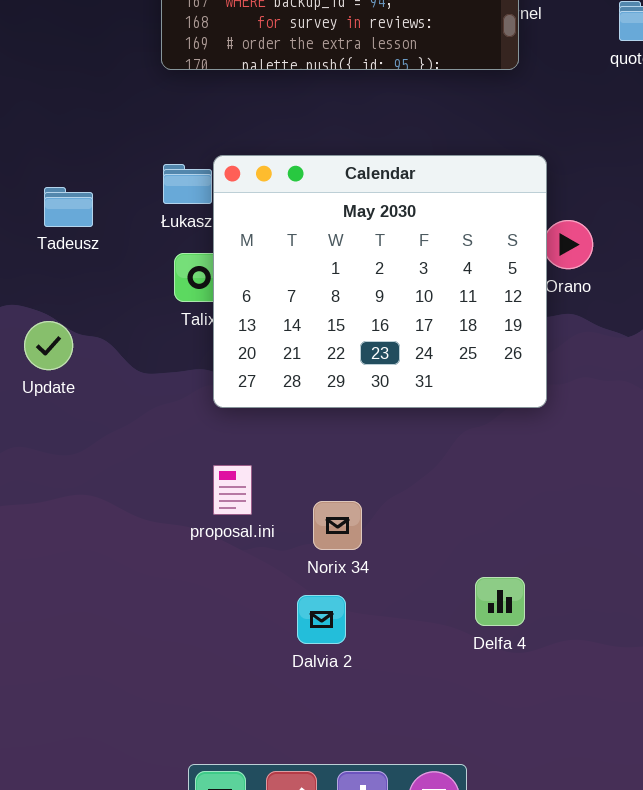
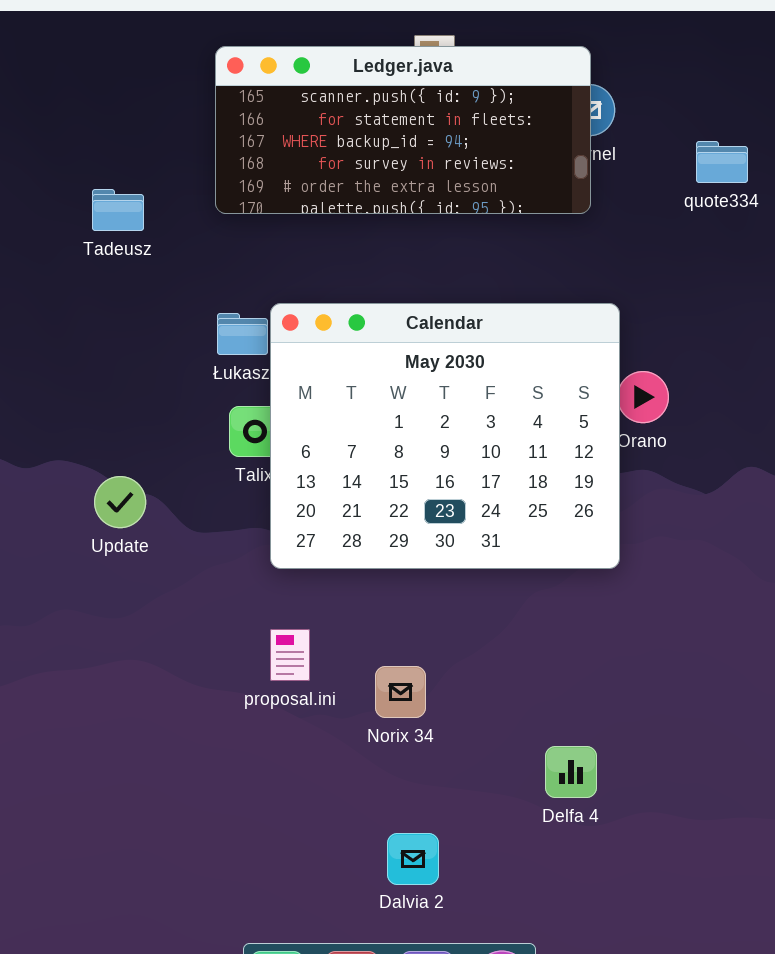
Tadeusz: [44,187,93,227] -> [92,189,144,231], moved
Update: [24,321,73,370] -> [94,476,146,528], moved
Dalvia 2: [297,595,346,644] -> [387,833,439,885], moved

